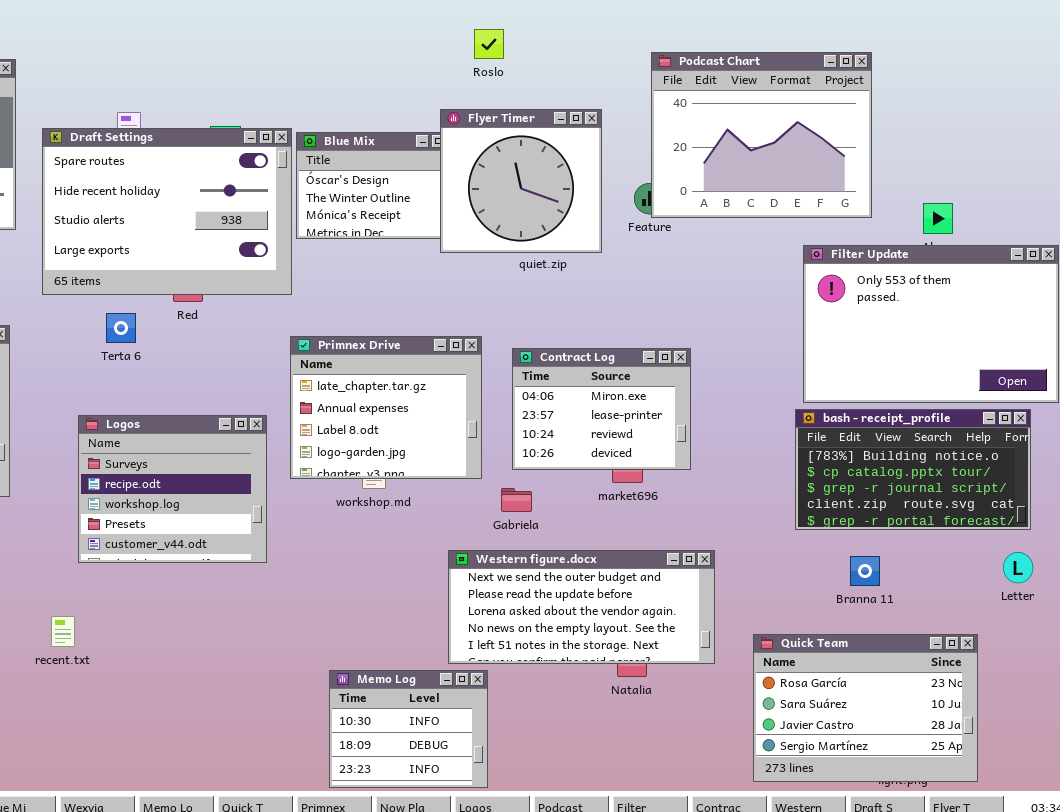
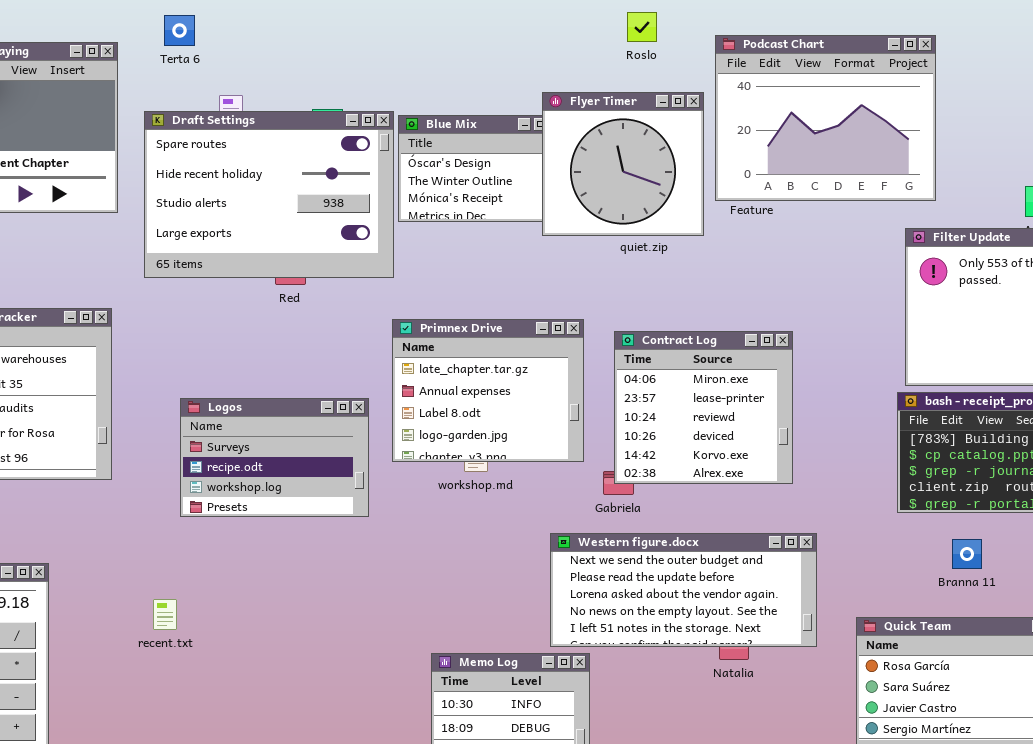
Roslo: [474,29,504,59] -> [627,12,657,42], moved
Podcast Chart: [651,52,872,218] -> [715,35,936,201], moved
Terta 6: [106,313,136,343] -> [164,15,195,46], moved
Contract Log: [512,348,691,470] -> [614,331,793,484], resized
Logos: [78,415,267,563] -> [180,398,369,517], resized

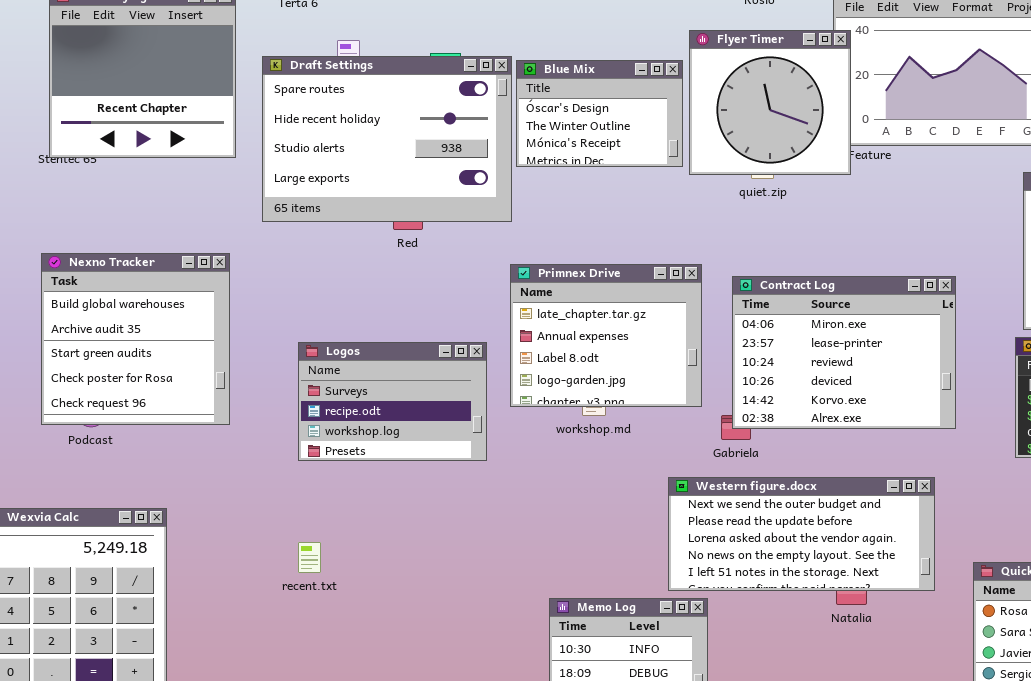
Flyer Timer: [542,92,704,236] -> [689,30,851,175], moved
Contract Log: [614,331,793,484] -> [732,276,956,429], resized
recent.txt: [153,599,177,630] -> [298,542,321,573], moved

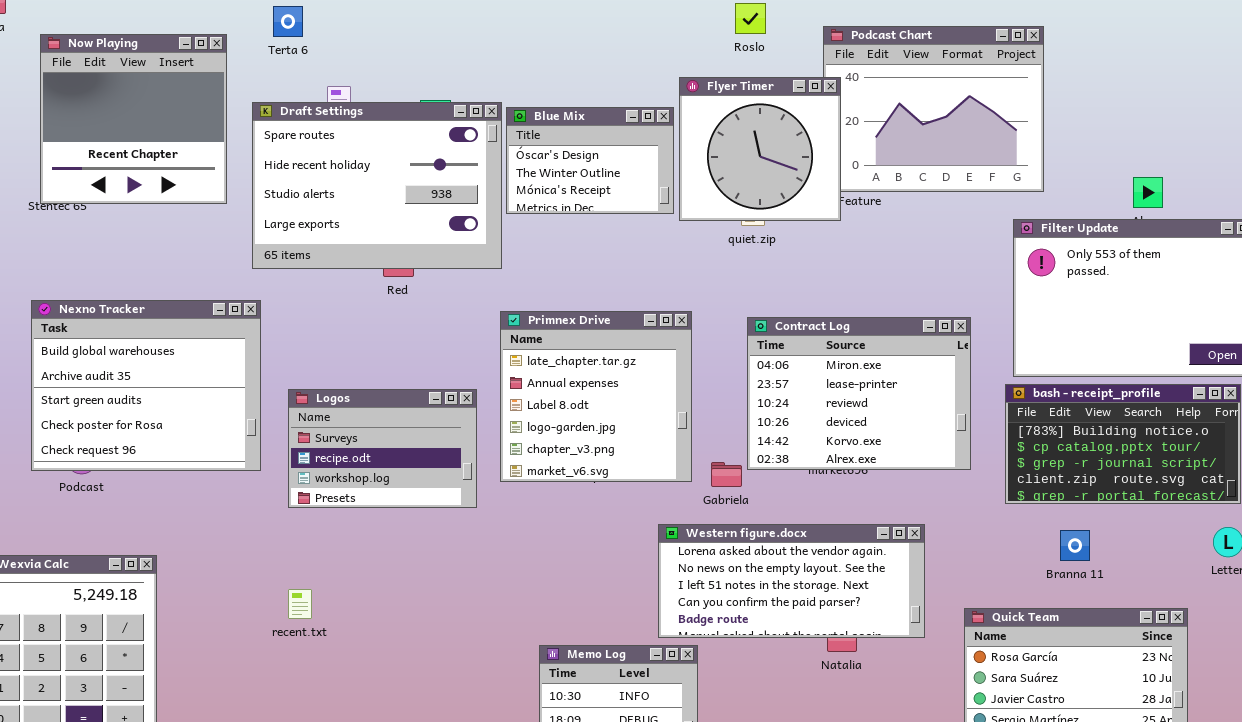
Nexno Tracker: [41,253,230,425] -> [31,300,261,471], resized
Primnex Drive: [510,264,702,407] -> [500,311,692,482], resized
Contract Log: [732,276,956,429] -> [747,317,971,470], moved
Western figure.docx: [668,477,935,591] -> [658,524,925,638], scrolled down 2 rows

